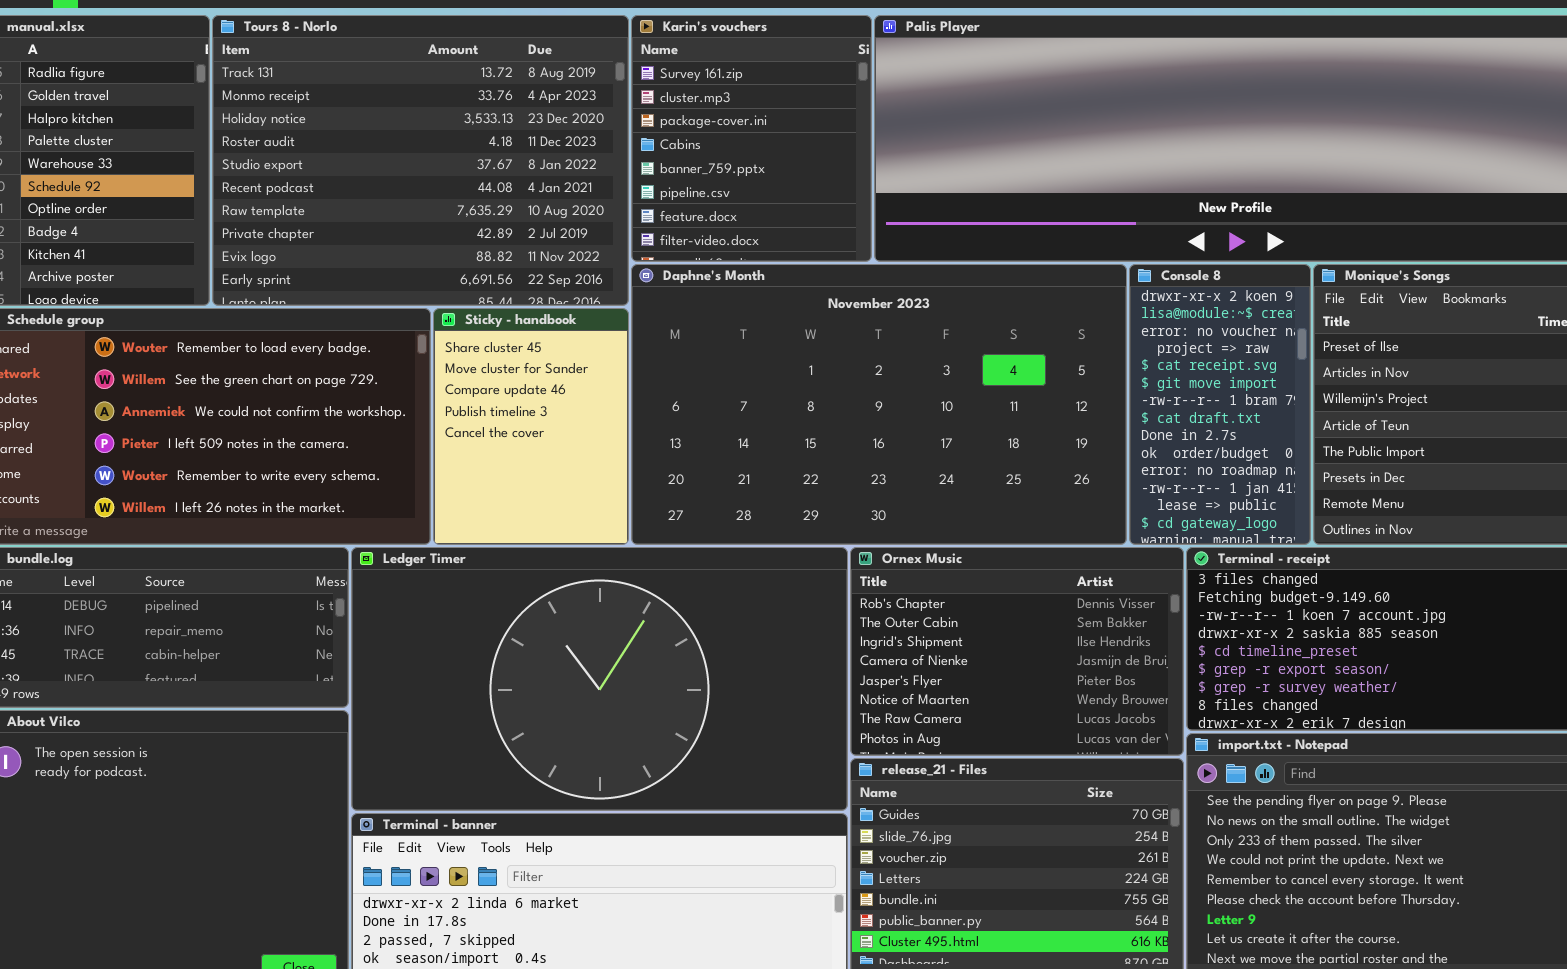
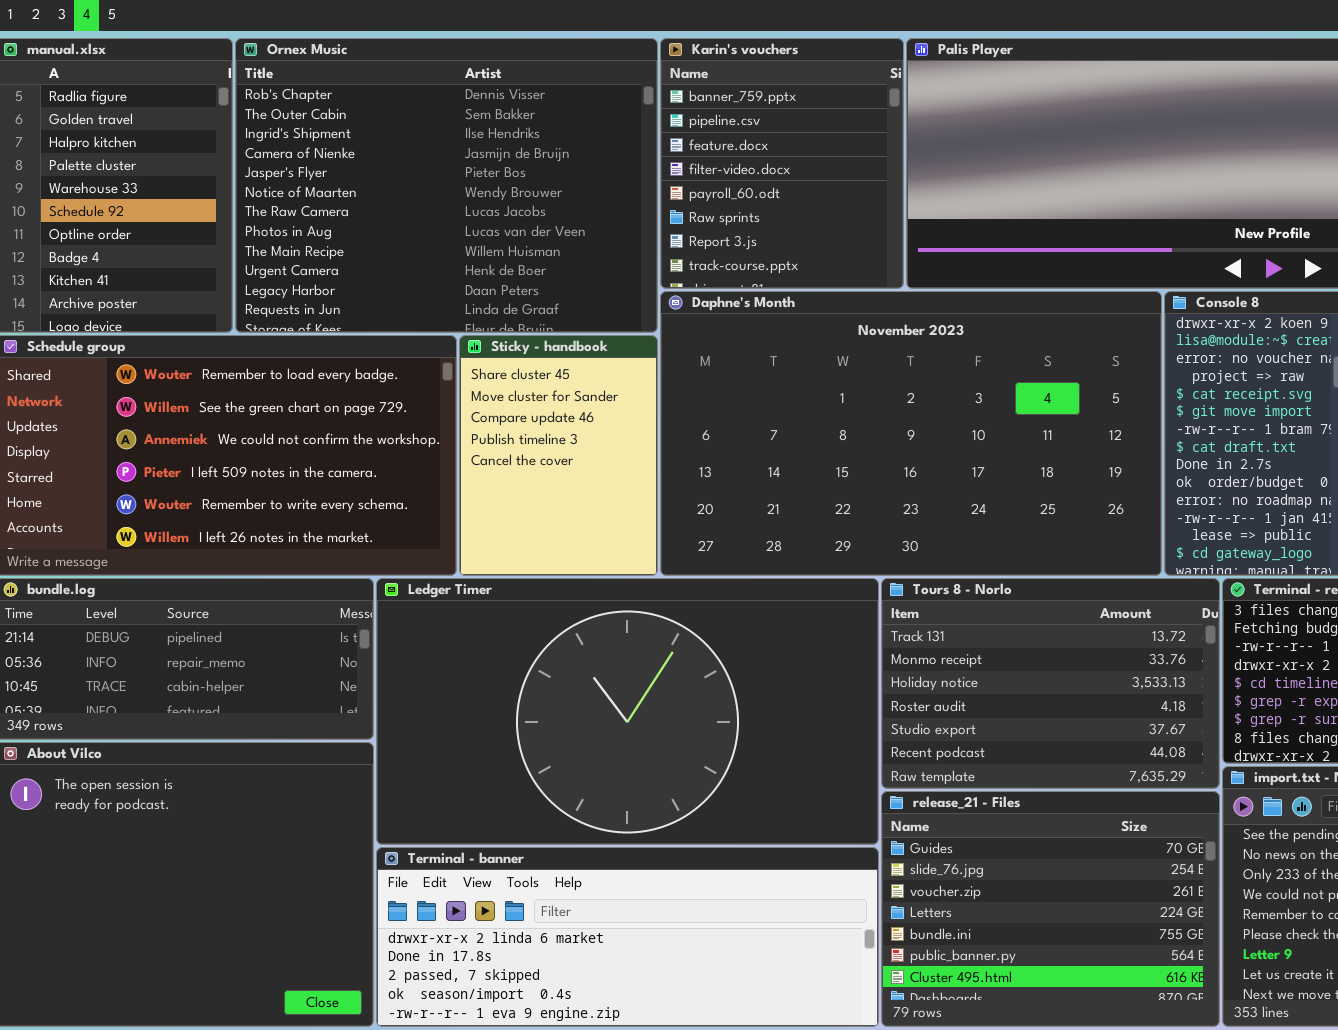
Tours 8 - Norlo: [212,15,629,306] -> [881,578,1220,789], moved, resized
Karin's vouchers: [631,15,872,262] -> [660,38,904,289], scrolled down 4 rows
Ornex Music: [850,547,1184,756] -> [235,38,658,333], moved, resized

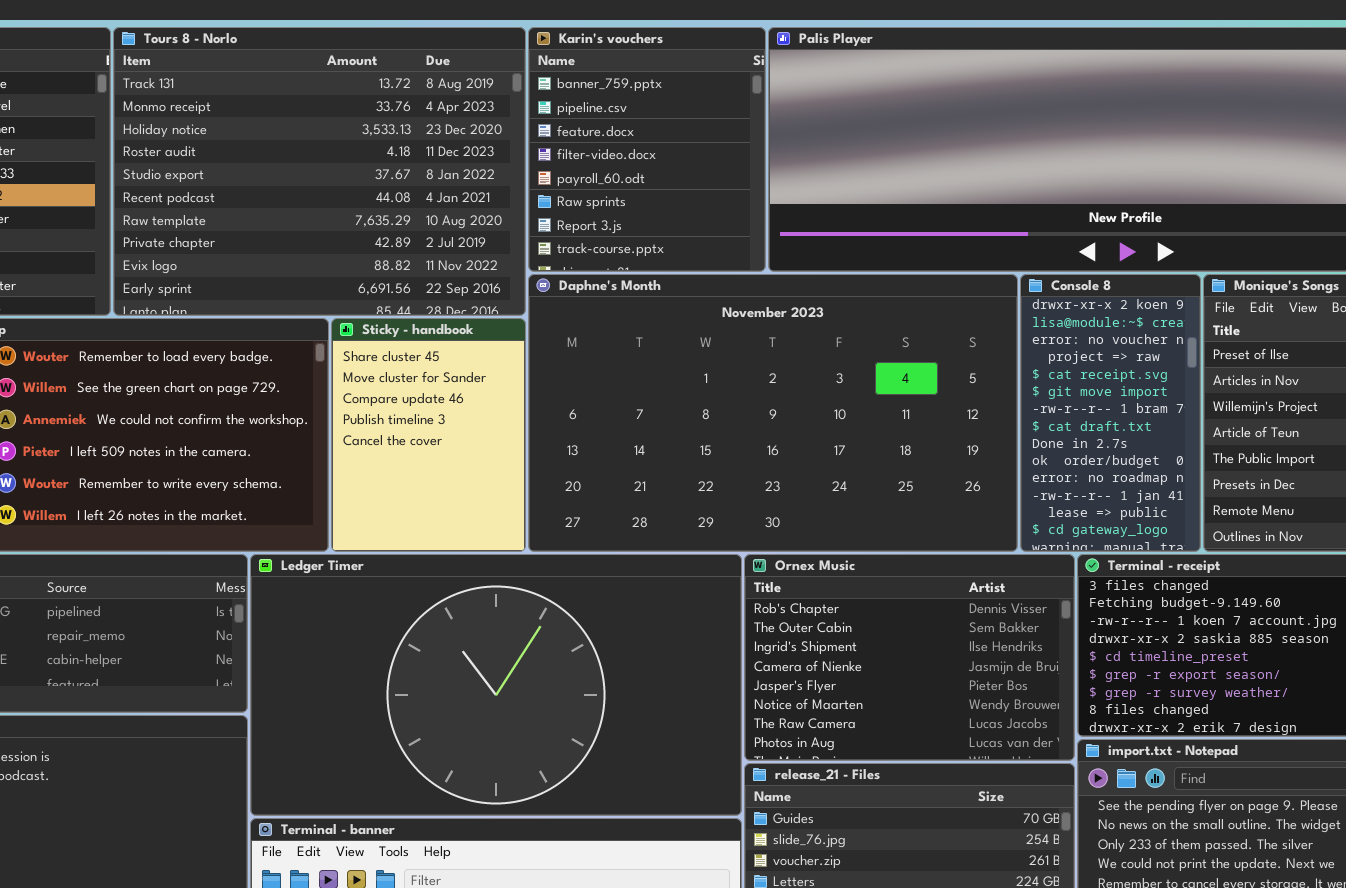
Ornex Music: [235,38,658,333] -> [744,554,1075,761], moved, resized
Tours 8 - Norlo: [881,578,1220,789] -> [113,27,526,316], moved, resized

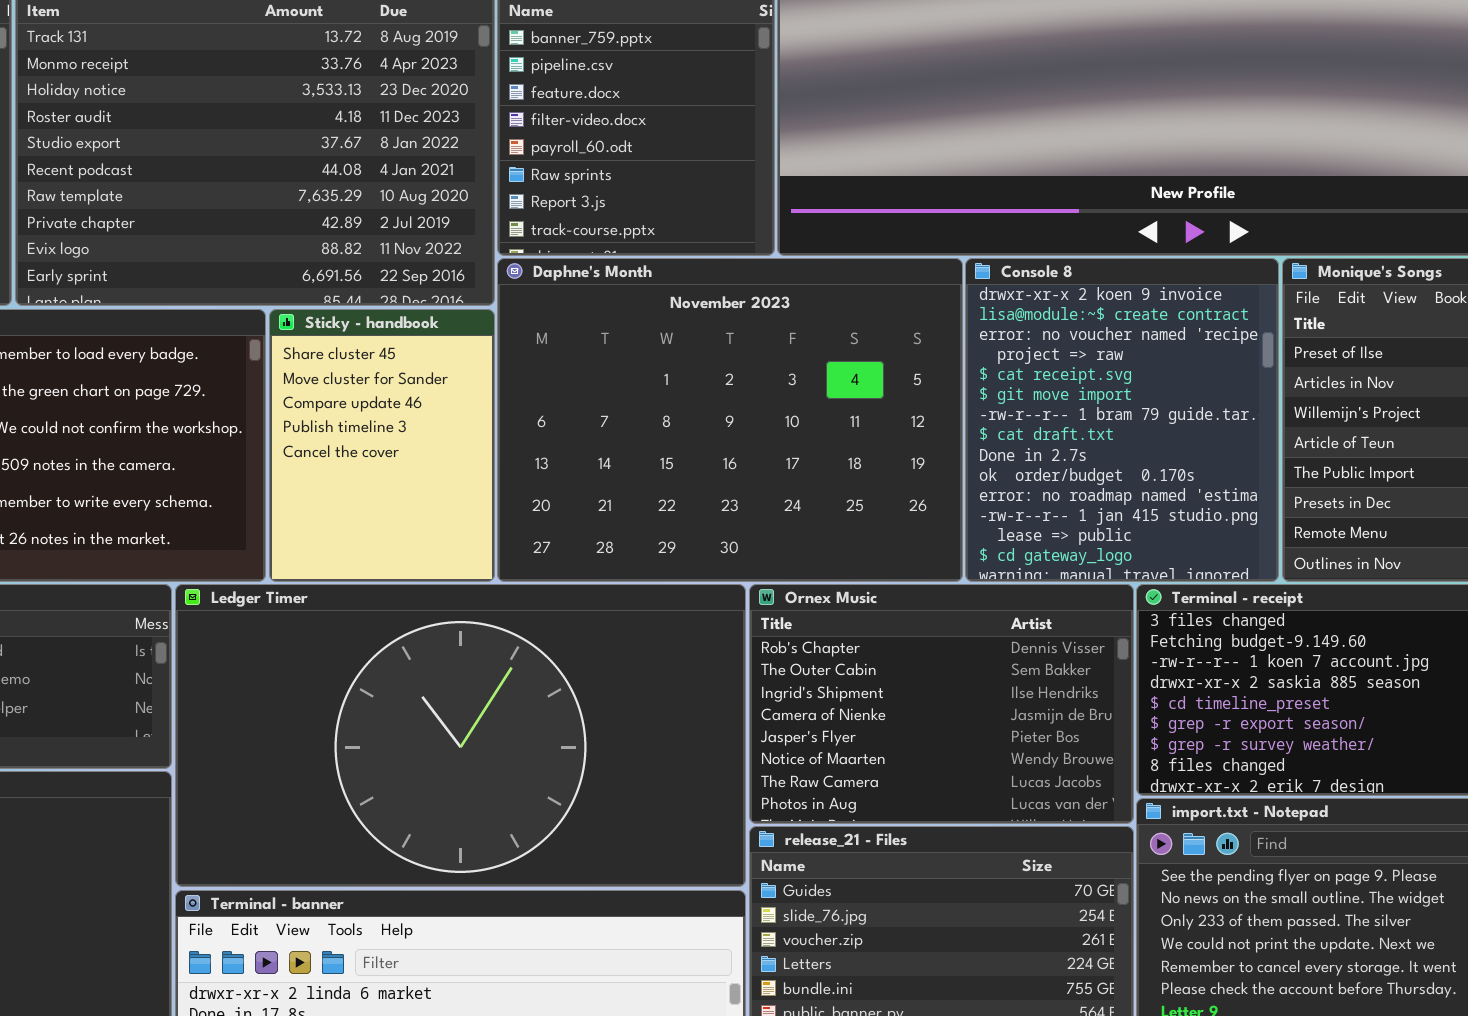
Daphne's Month: [528,274,1018,552] -> [497,258,963,582], resized
Console 8: [1020,274,1201,552] -> [965,258,1279,582], resized

